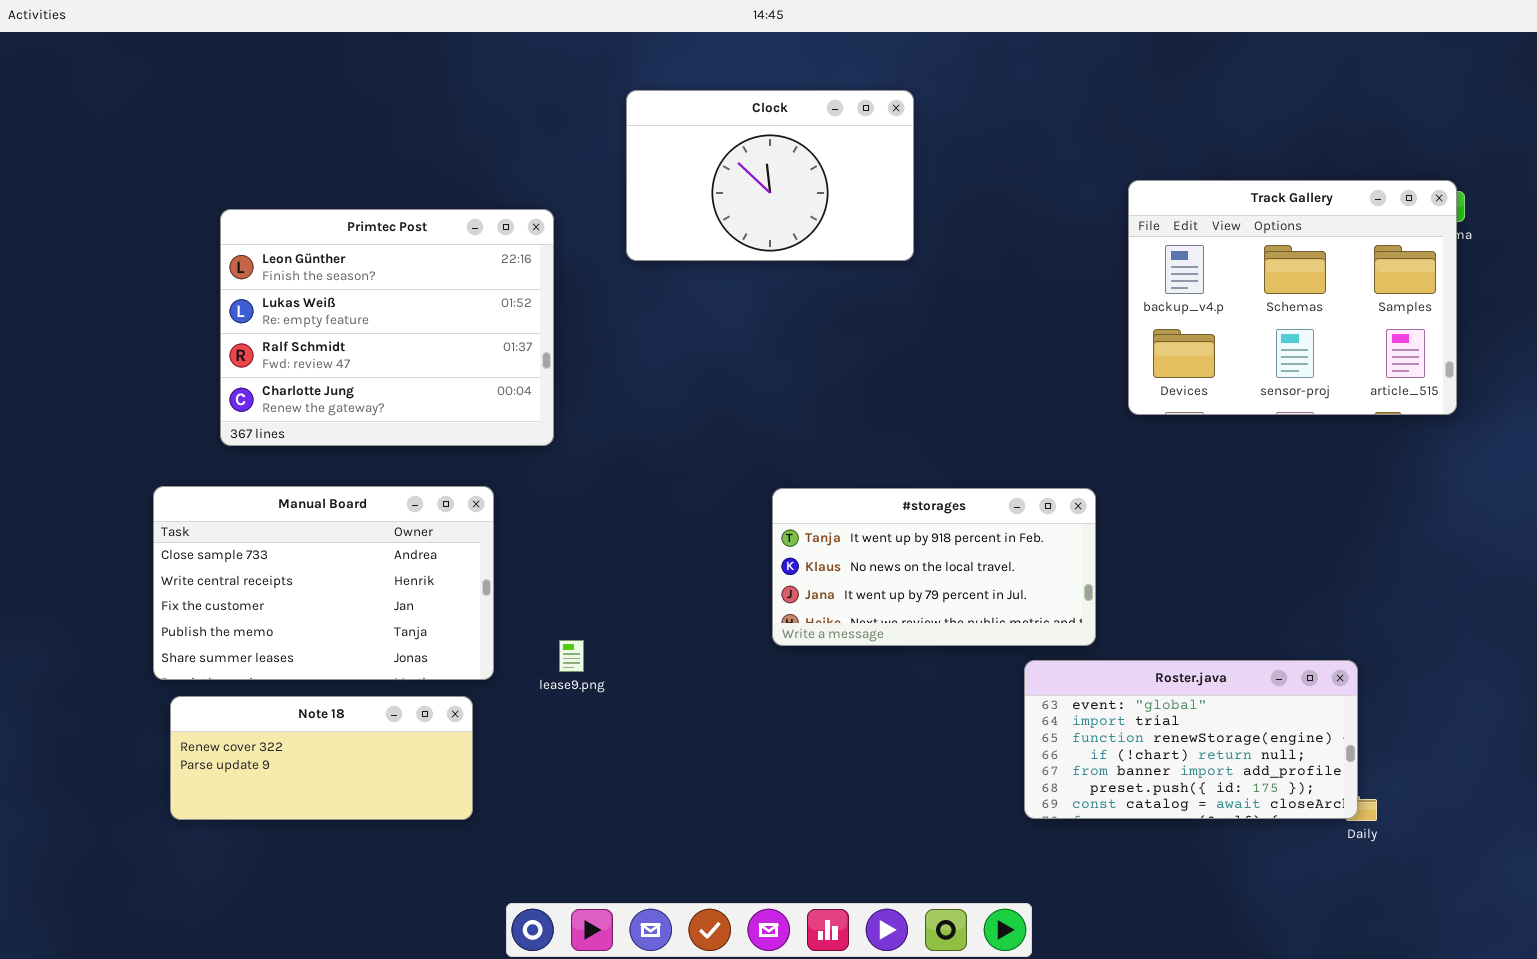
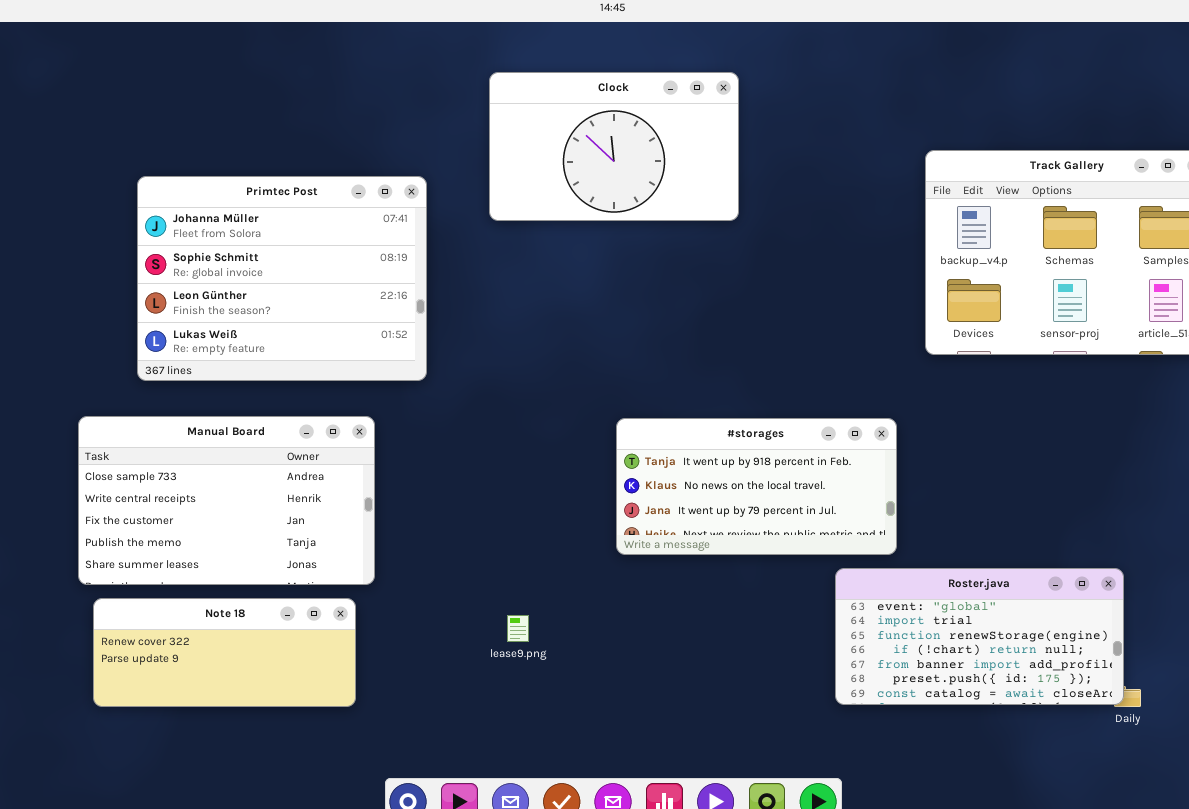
Primtec Post: [220,209,554,446] -> [137,176,427,381], scrolled up 2 rows
lease9.png: [559,640,584,672] -> [507,615,529,642], moved

